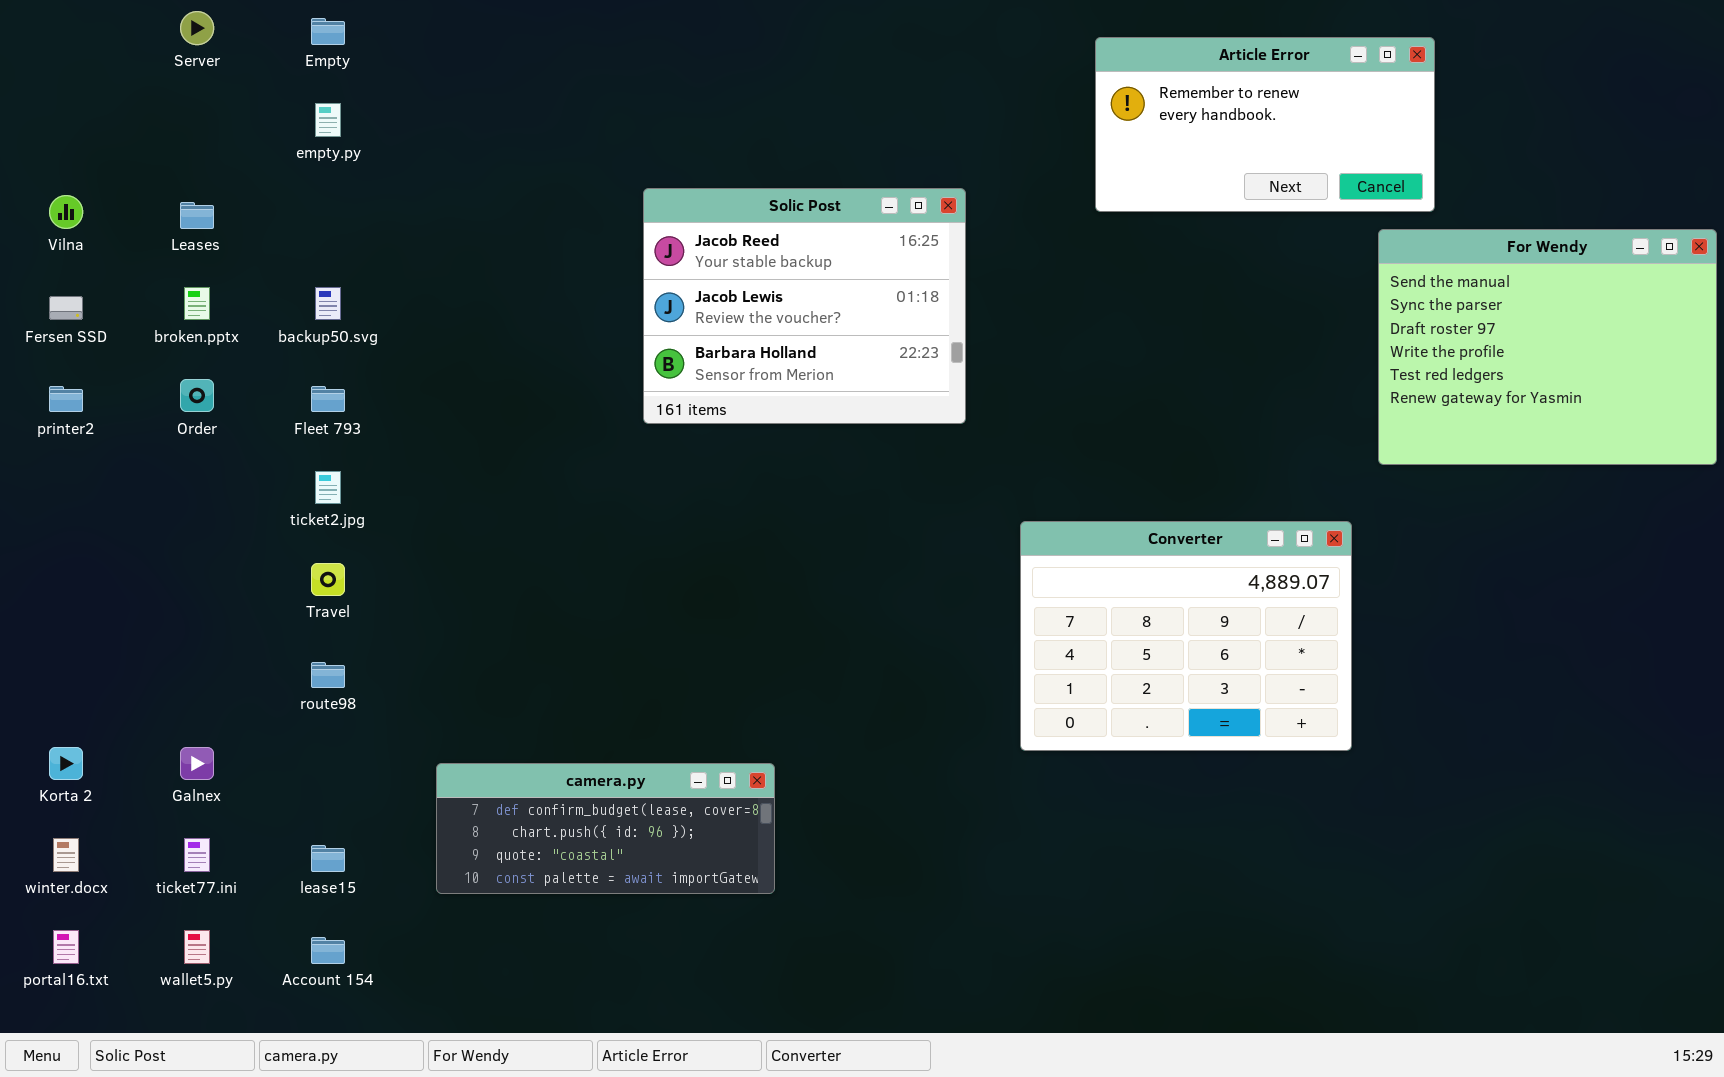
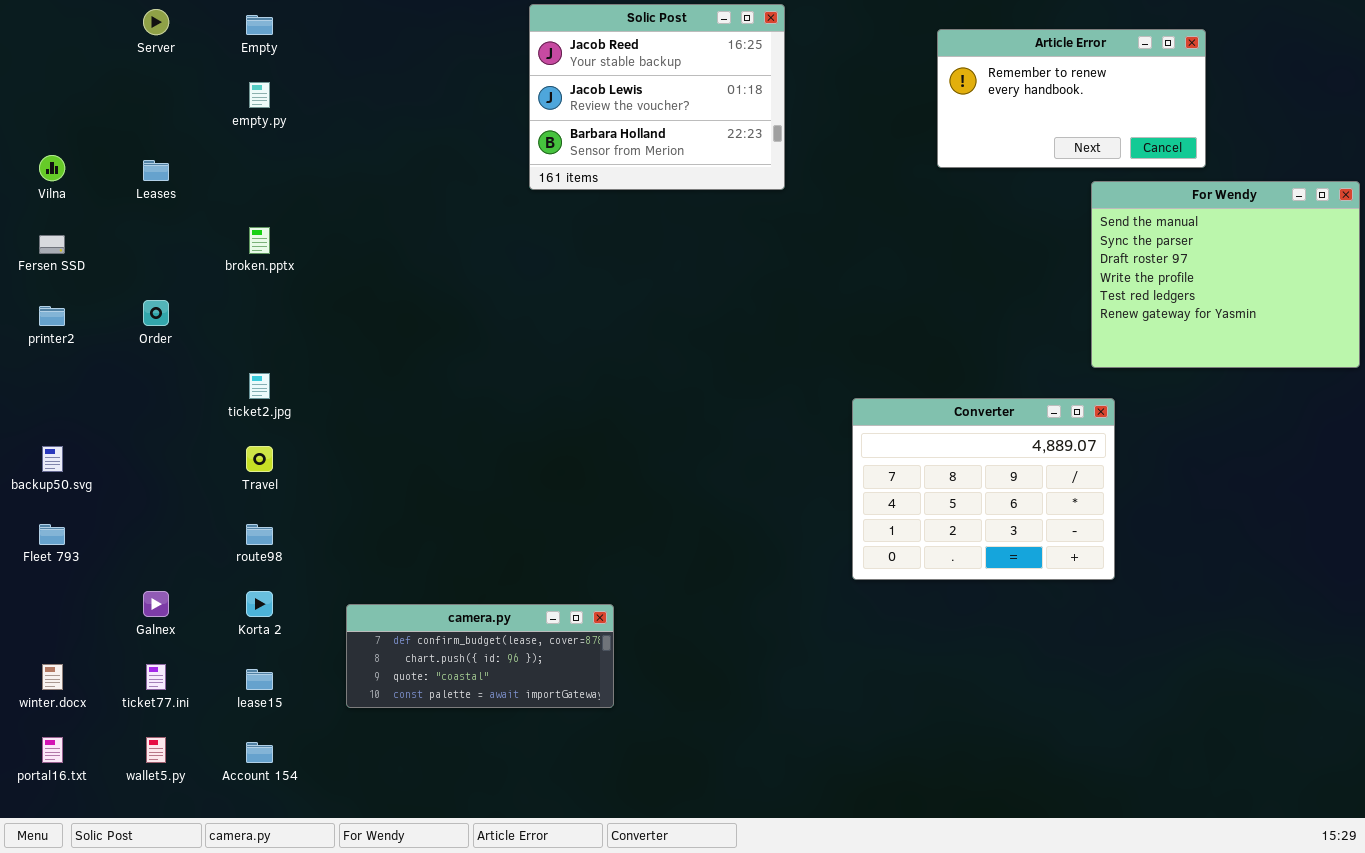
Article Error: [1095,37,1435,212] -> [937,29,1206,168], moved
Solic Post: [643,188,966,424] -> [529,4,785,190], moved
broken.pptx: [184,287,210,320] -> [249,227,270,254], moved
backup50.svg: [315,287,341,320] -> [42,446,63,472], moved
Fleet 793: [311,386,345,412] -> [39,524,65,545], moved
Converter: [1020,521,1352,751] -> [852,398,1115,580], moved
Korta 2: [49,747,83,780] -> [246,591,273,617], moved

